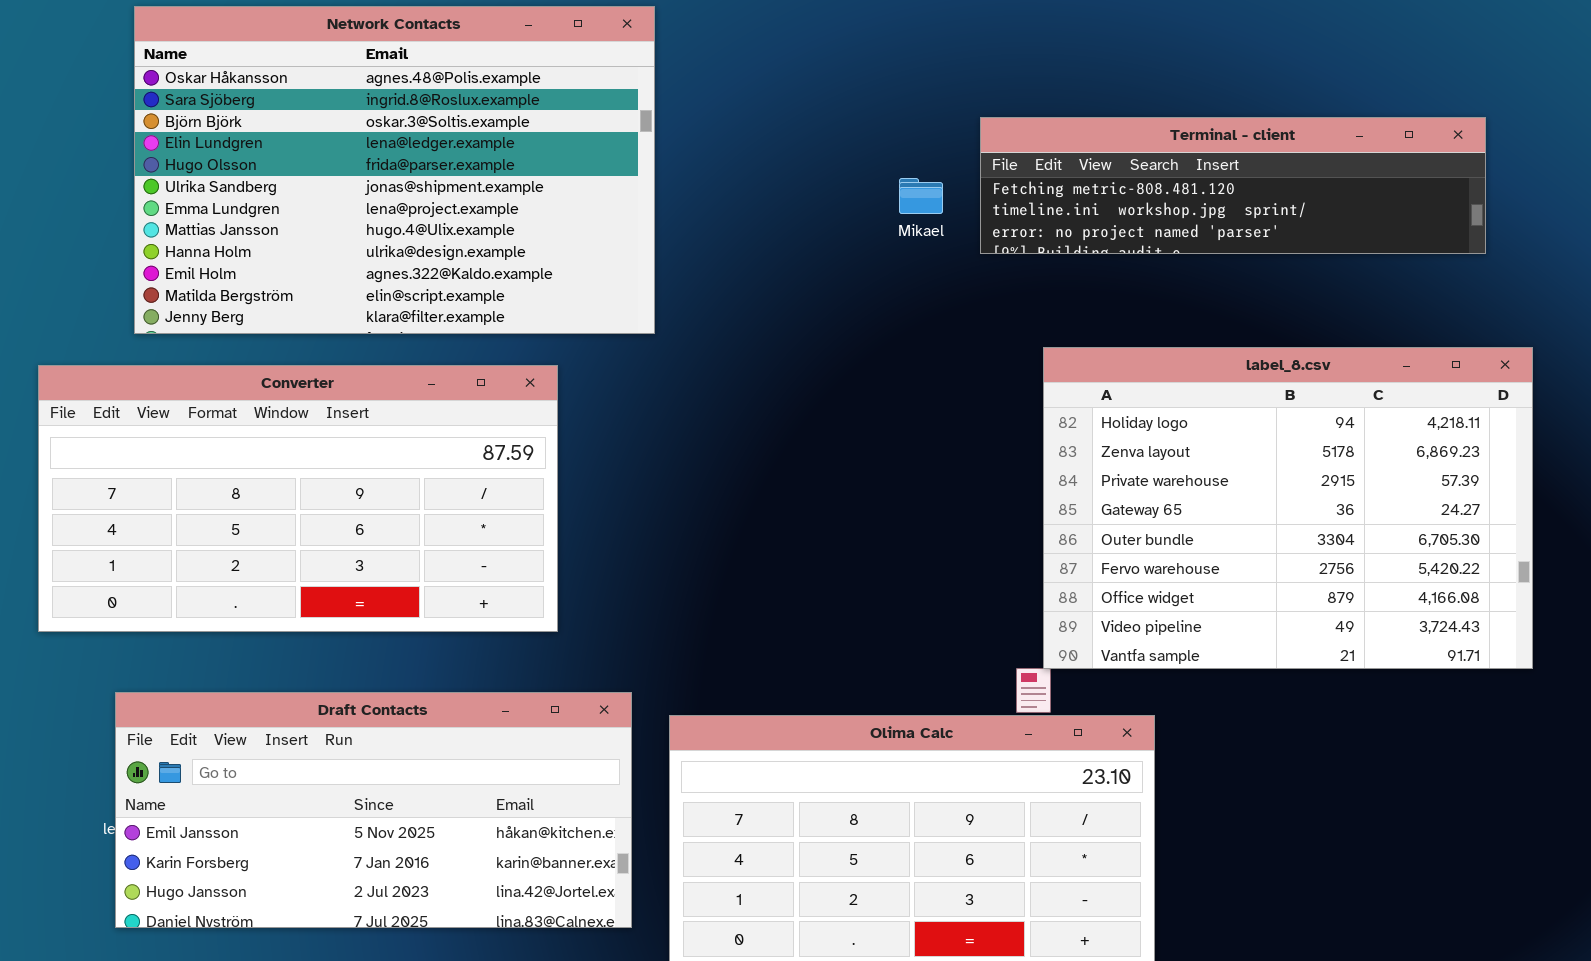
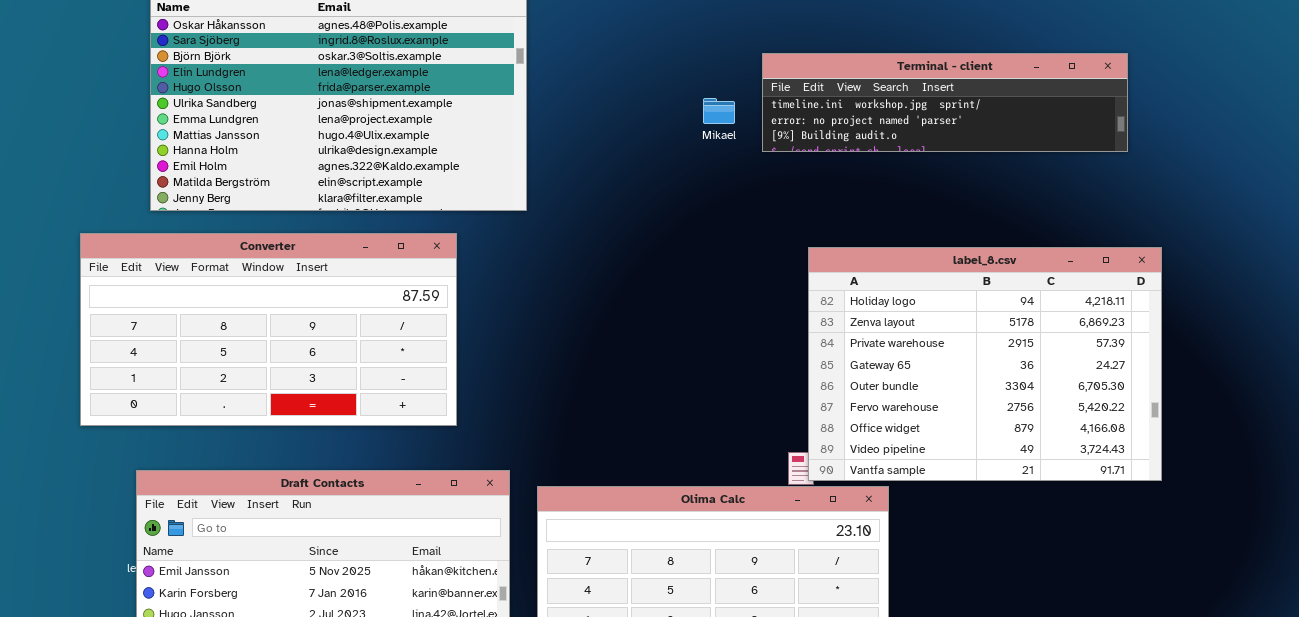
Terminal - client: [980,117,1486,254] -> [762,53,1128,152], scrolled down 1 row
label_8.csv: [1043,347,1533,669] -> [808,247,1162,481], moved

